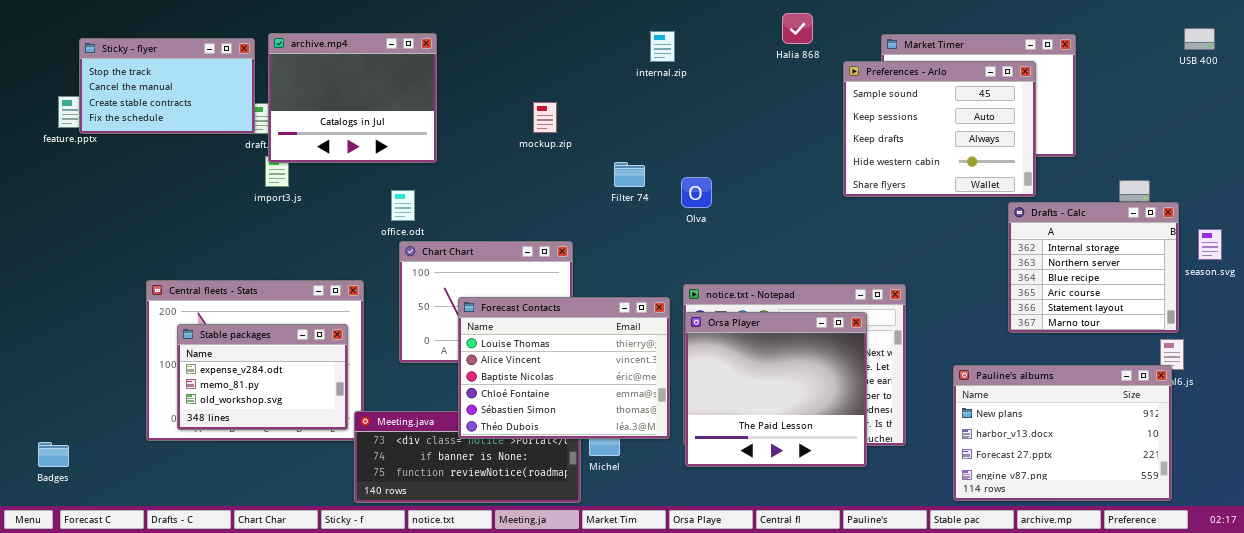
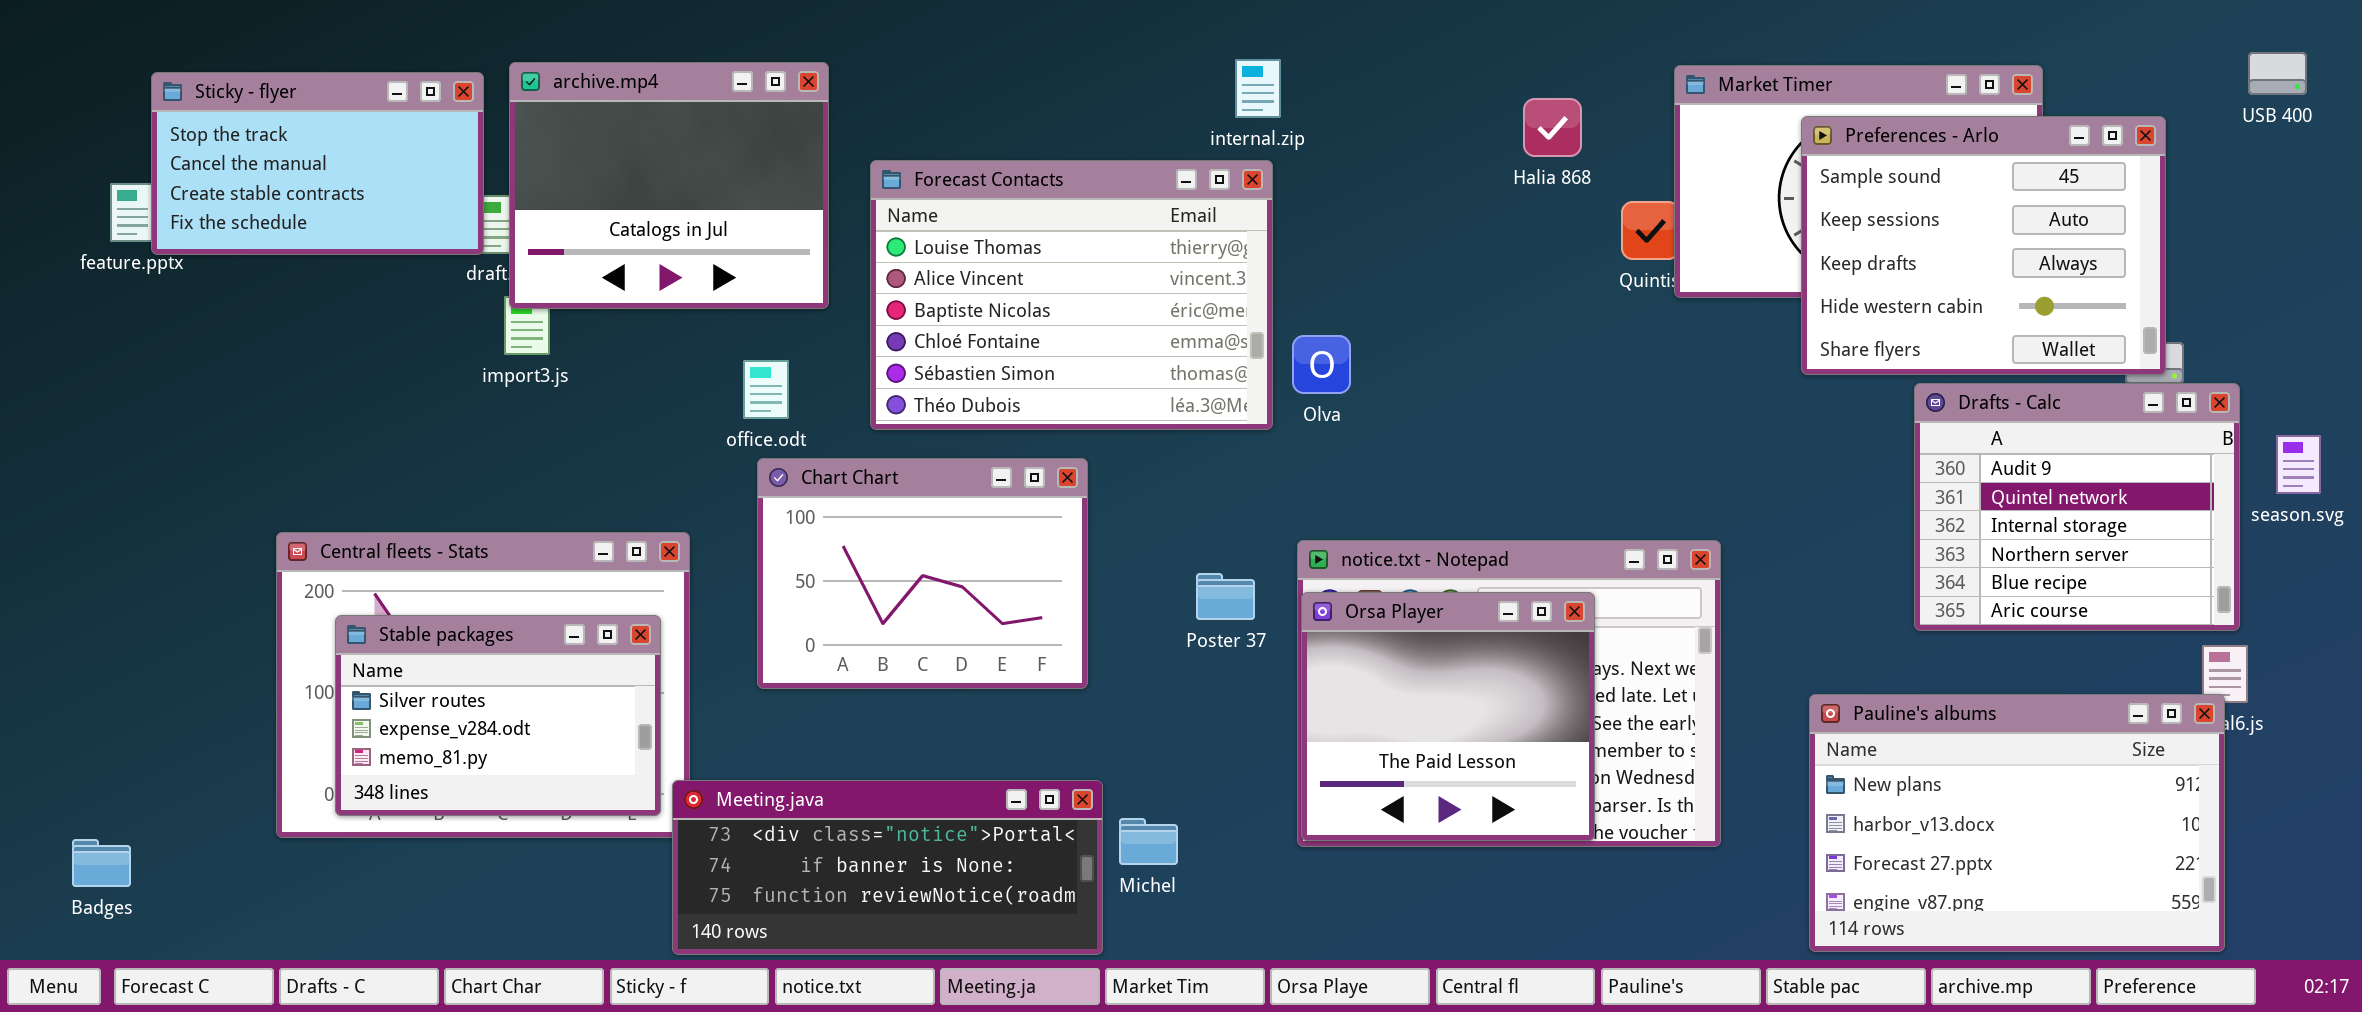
Halia 868: [782,13,813,44] -> [1523,98,1582,157], moved
Preferences - Arlo: [843,61,1036,197] -> [1801,116,2166,375], moved
Drafts - Calc: [1008,202,1179,333] -> [1914,383,2240,631], scrolled up 2 rows
Forecast Contacts: [458,297,670,439] -> [870,160,1273,430], moved
Orsa Player: [685,312,867,467] -> [1301,592,1595,841], resized
Stable packages: [177,324,348,430] -> [335,615,661,816], scrolled up 1 row

